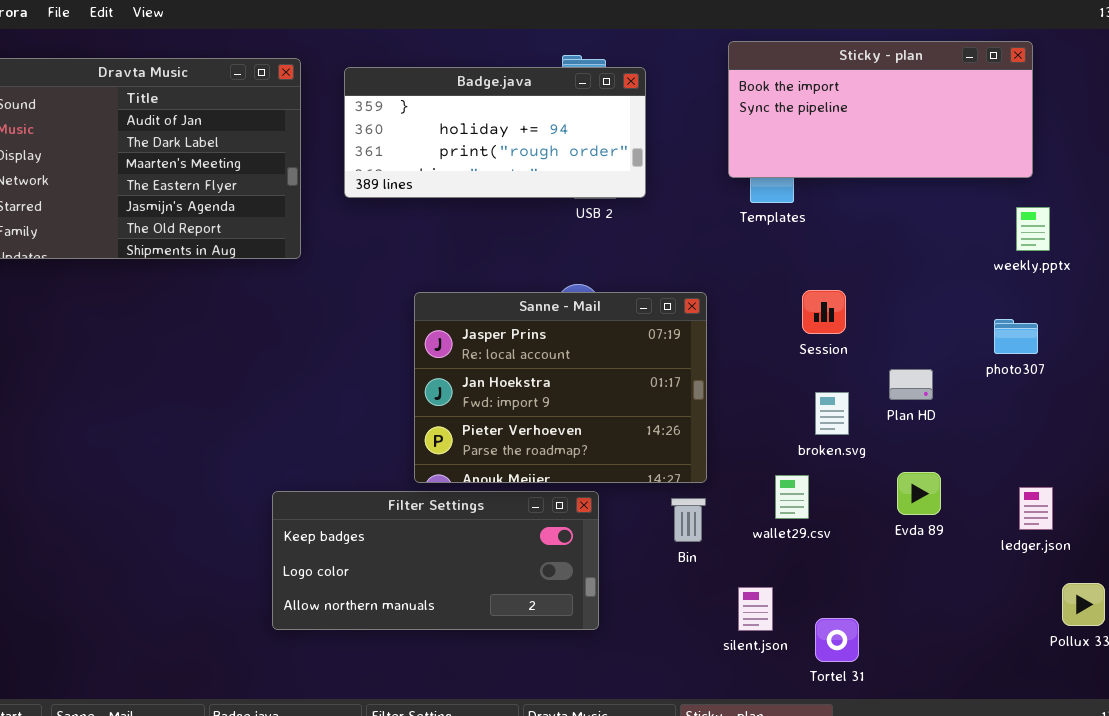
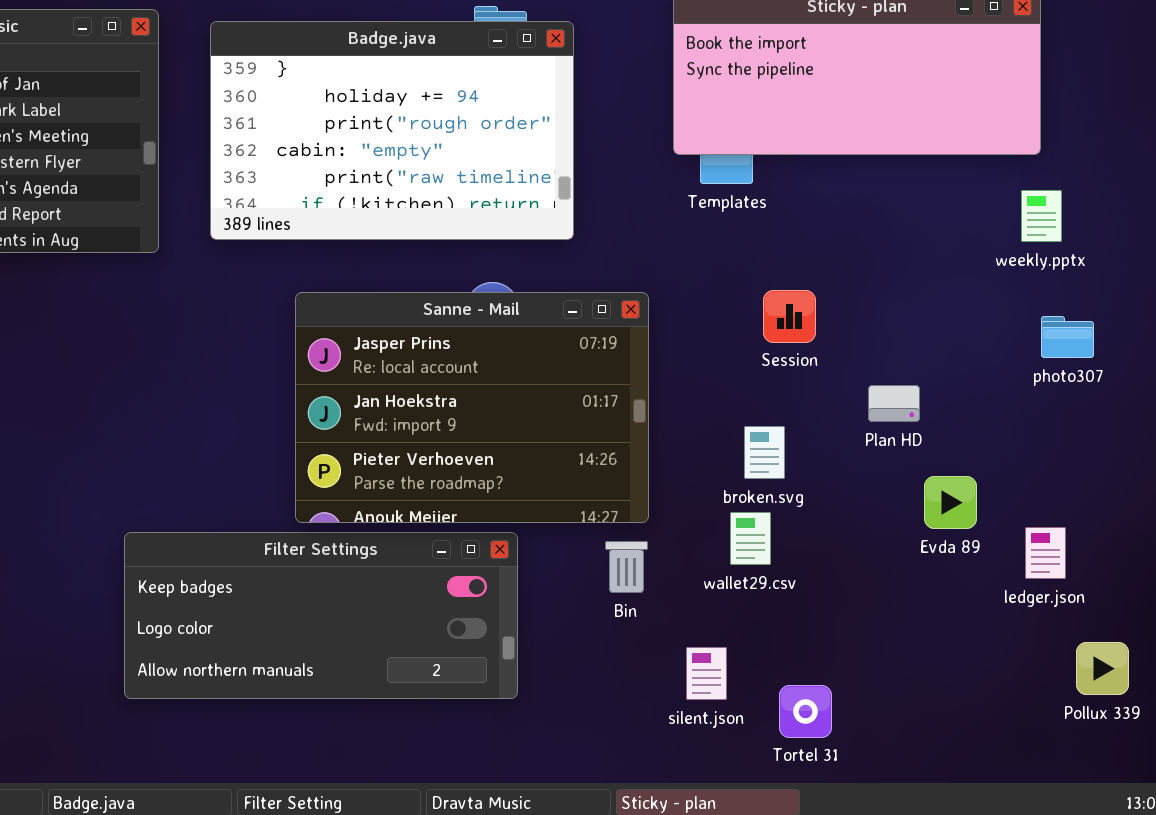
Badge.java: [344,67,646,198] -> [210,21,574,240], resized
photo307: [994,319,1038,354] -> [1041,316,1094,358], moved
broken.svg: [815,392,849,435] -> [744,426,785,479], moved
Evda 89: [897,472,941,515] -> [924,476,977,529], moved

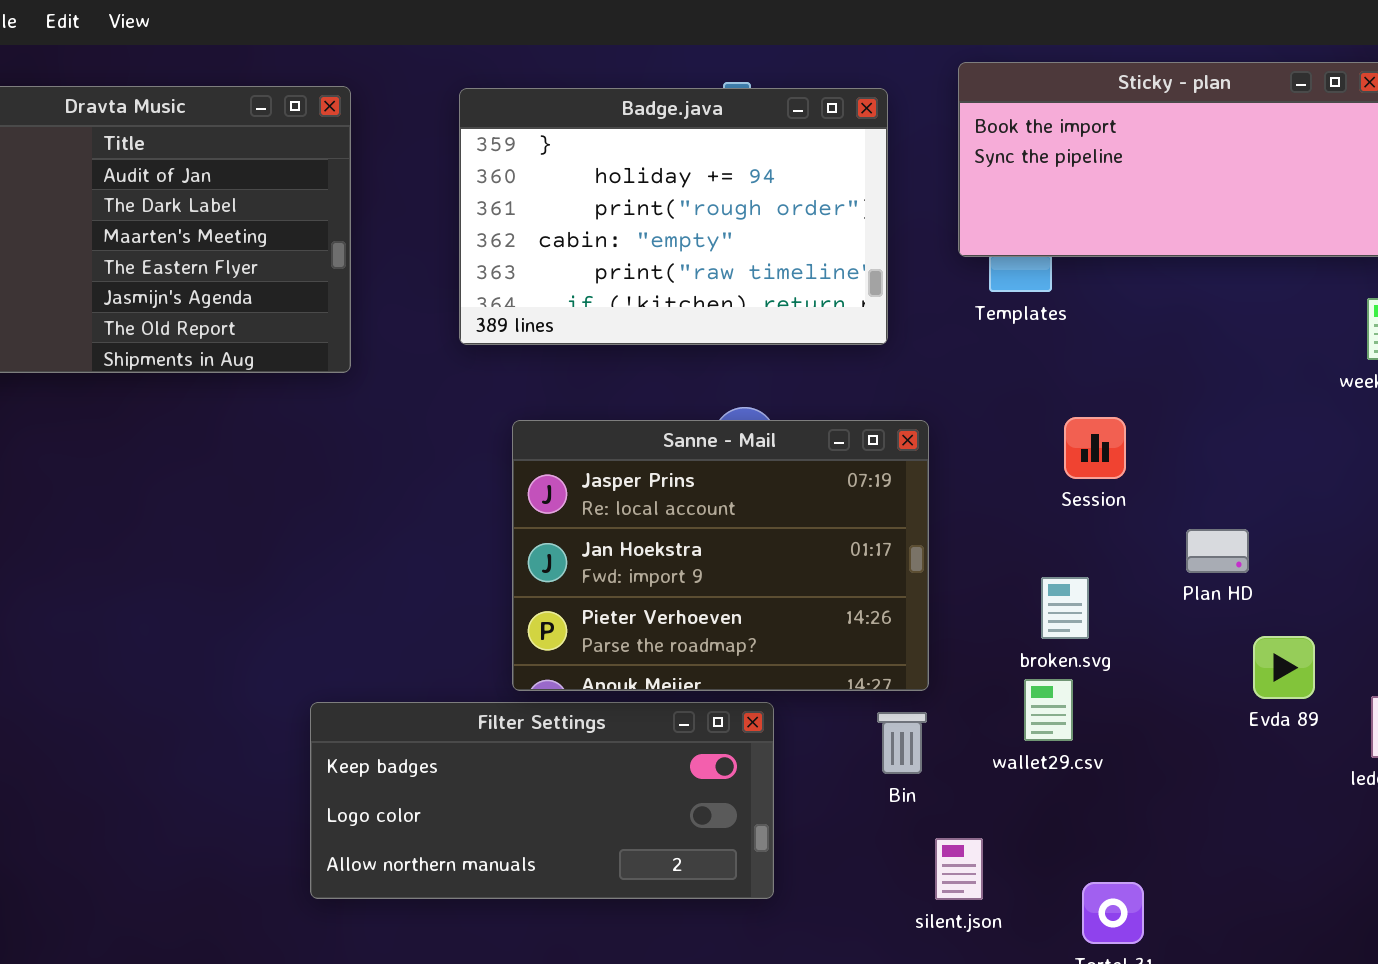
Badge.java: [210,21,574,240] -> [459,88,888,345], moved
silent.json: [686,647,727,700] -> [935,838,983,900], moved

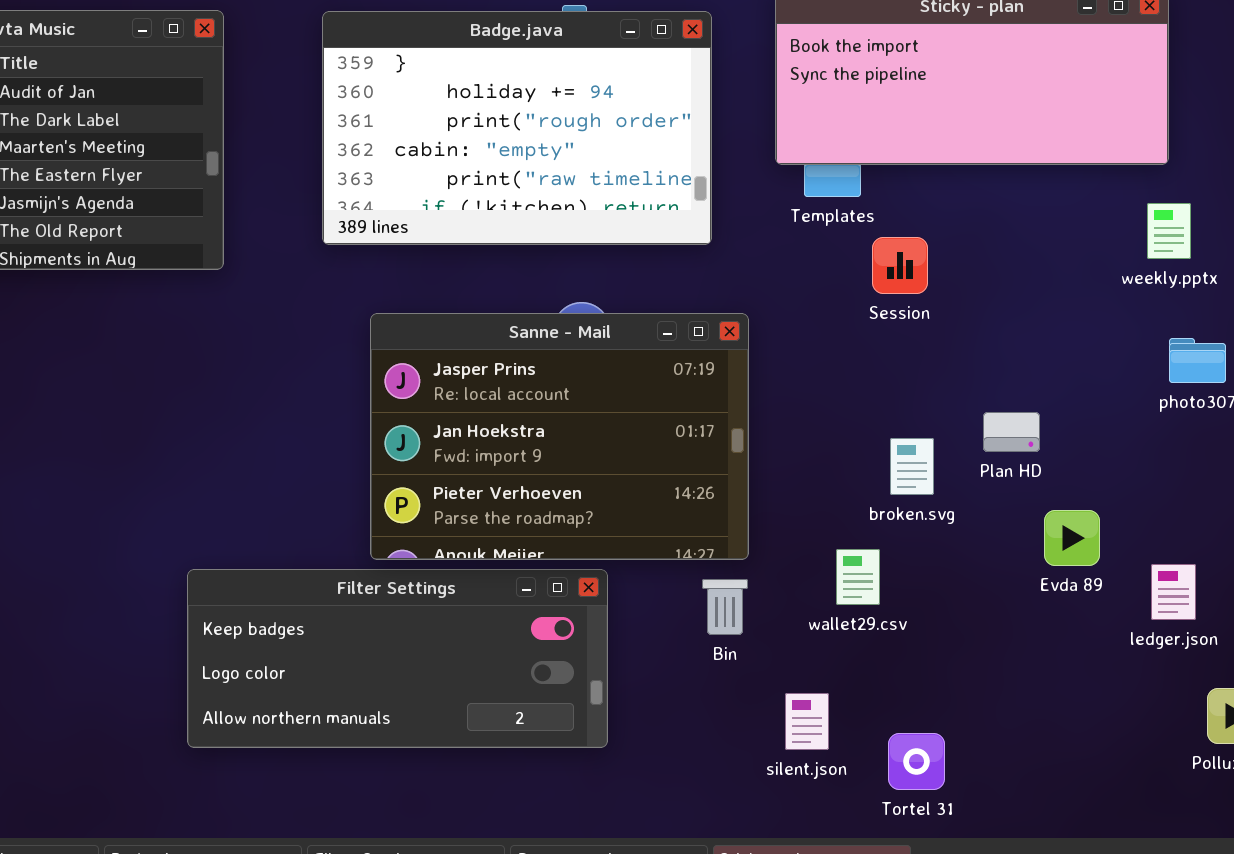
Session: [1064,417,1126,479] -> [872,237,928,294], moved
broken.svg: [1041,577,1089,639] -> [890,438,934,495], moved
silent.json: [935,838,983,900] -> [785,693,829,750], moved

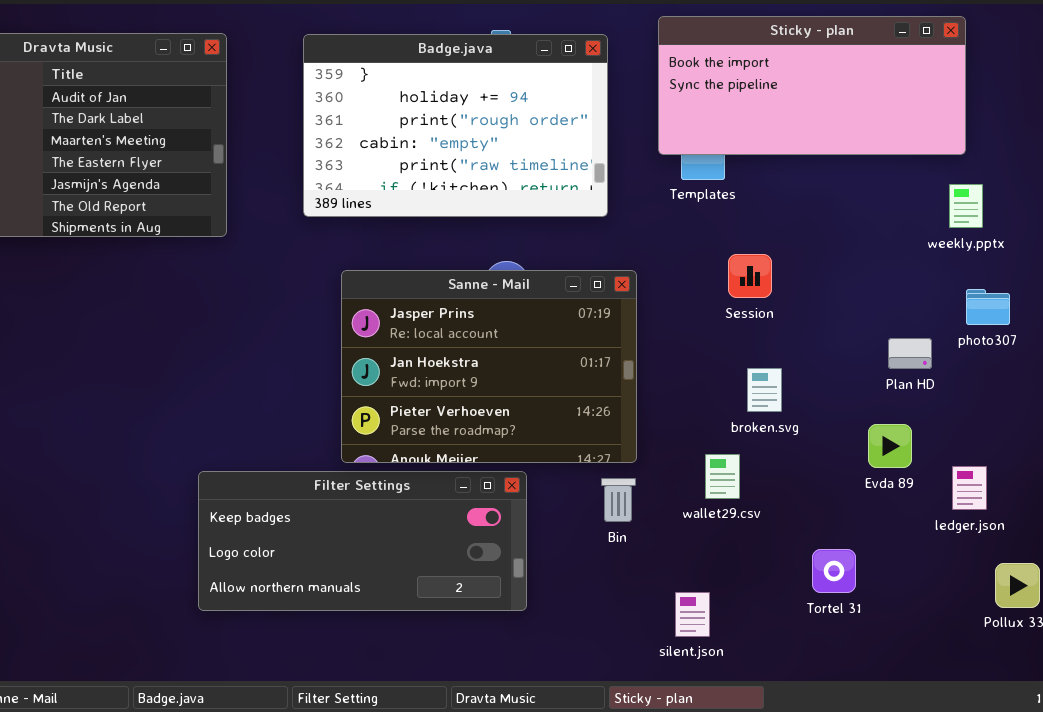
Session: [872,237,928,294] -> [728,254,772,298], moved
Plan HD: [983,412,1040,452] -> [888,338,932,369], moved
silent.json: [785,693,829,750] -> [675,592,710,637], moved
Tortel 31: [888,733,945,790] -> [812,549,856,593], moved

